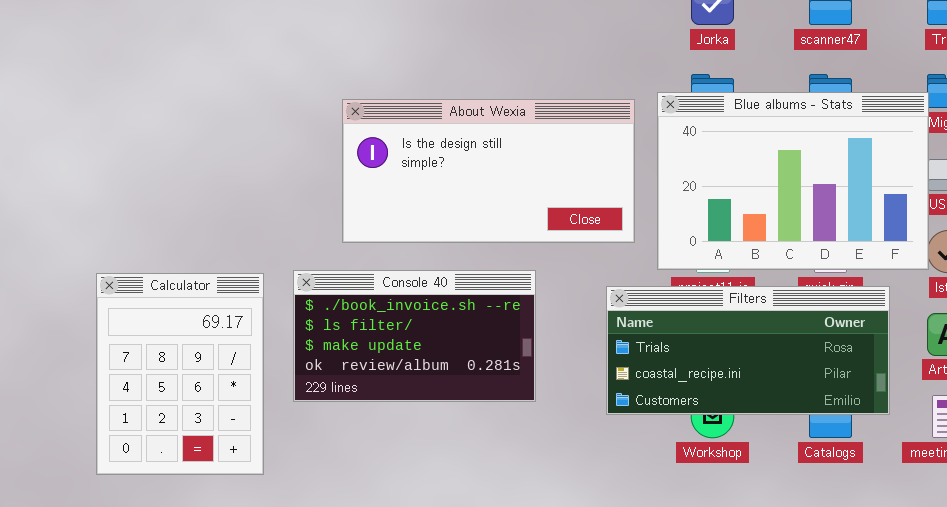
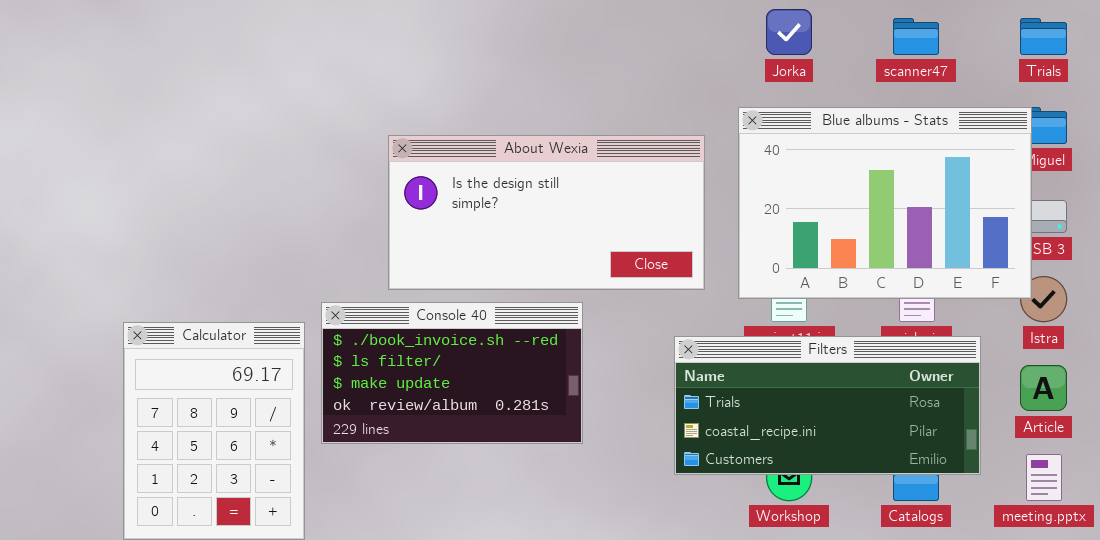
Blue albums - Stats: [657,92,929,270] -> [738,107,1032,299], moved
Console 40: [293,270,536,402] -> [321,302,583,444], moved

